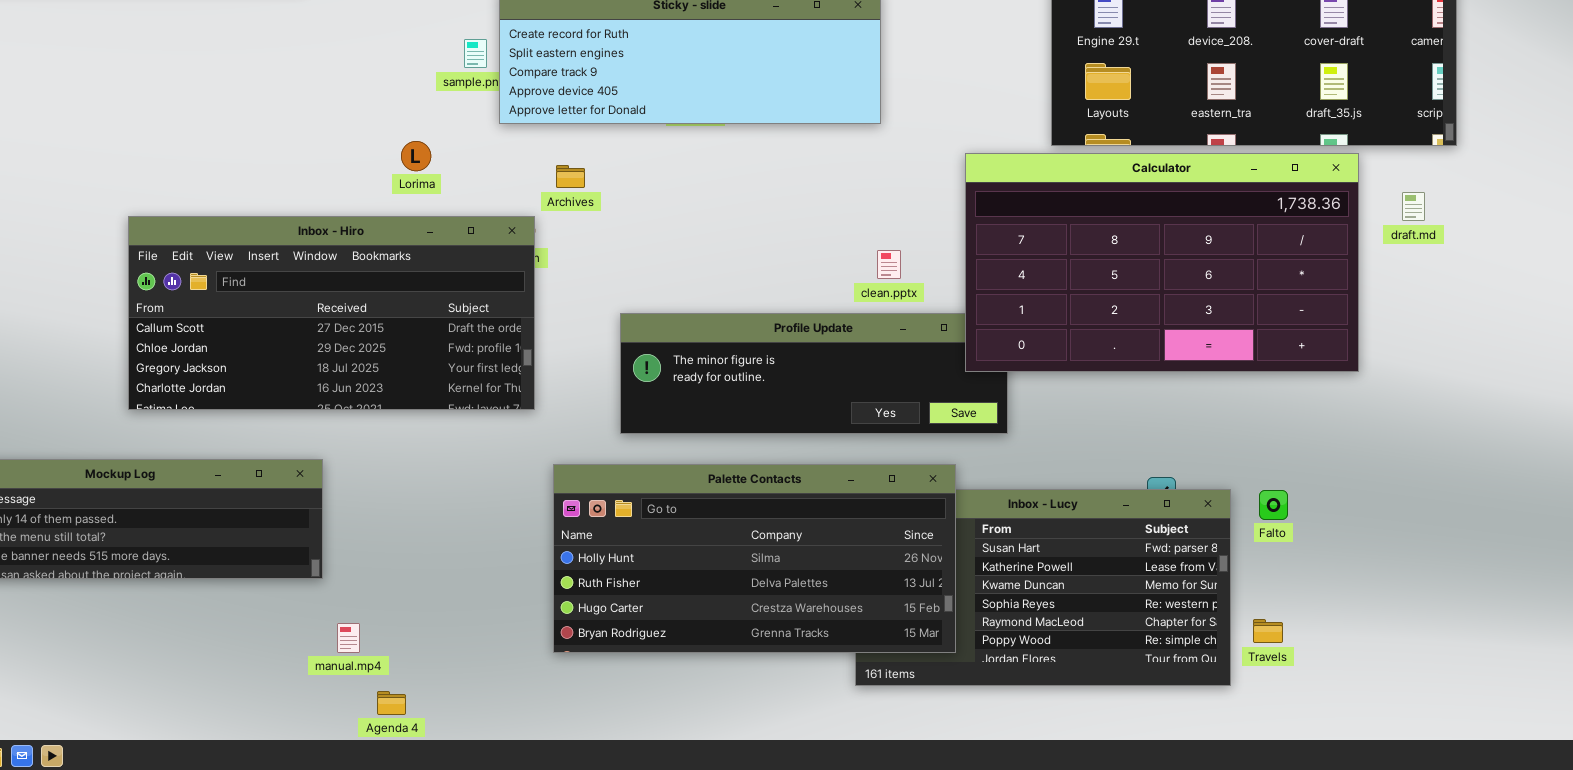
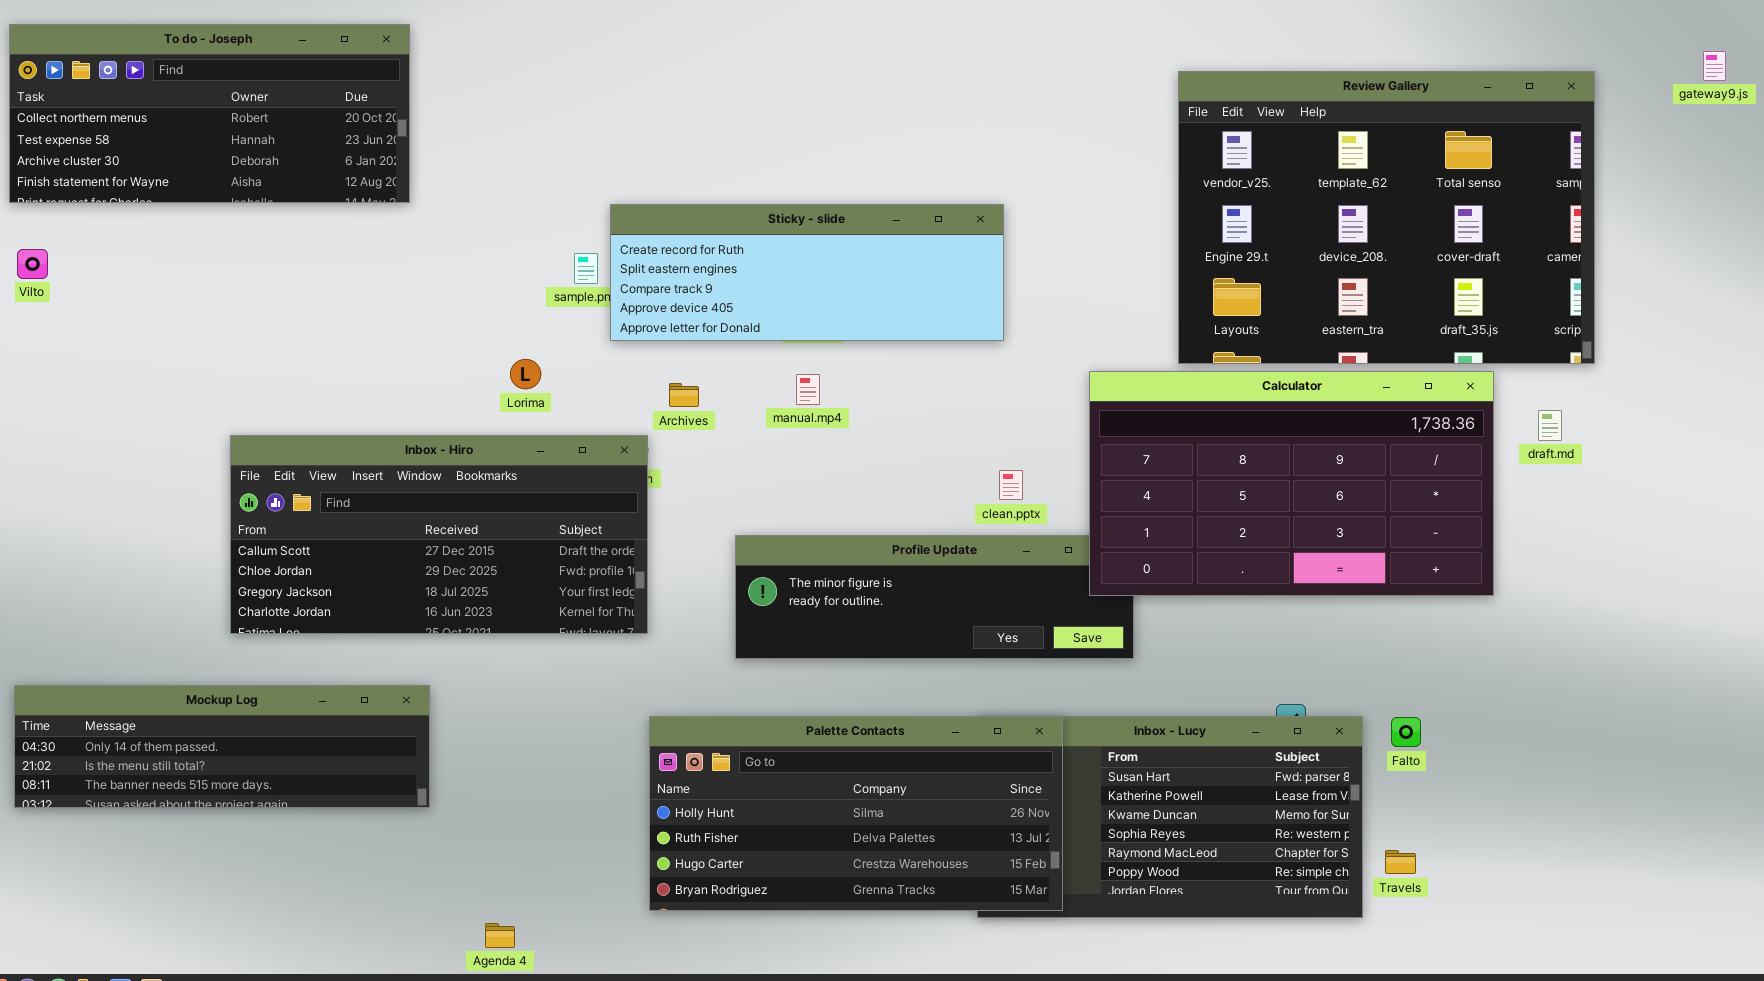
Palette Contacts: [553,464,956,653] -> [649,716,1063,911], moved
manual.mp4: [337,623,360,653] -> [796,374,820,405], moved

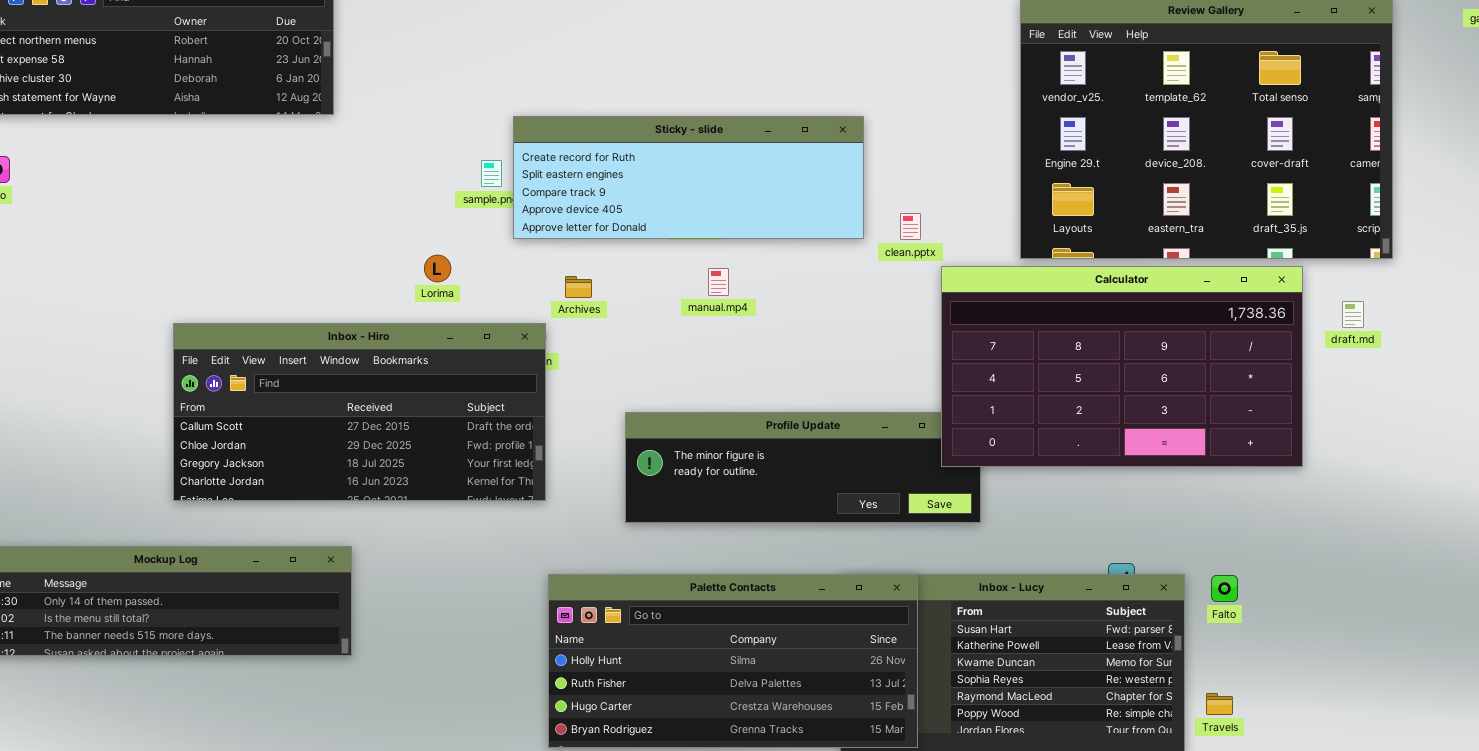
manual.mp4: [796,374,820,405] -> [708,268,729,296], moved
clean.pptx: [999,470,1023,500] -> [900,213,921,240], moved

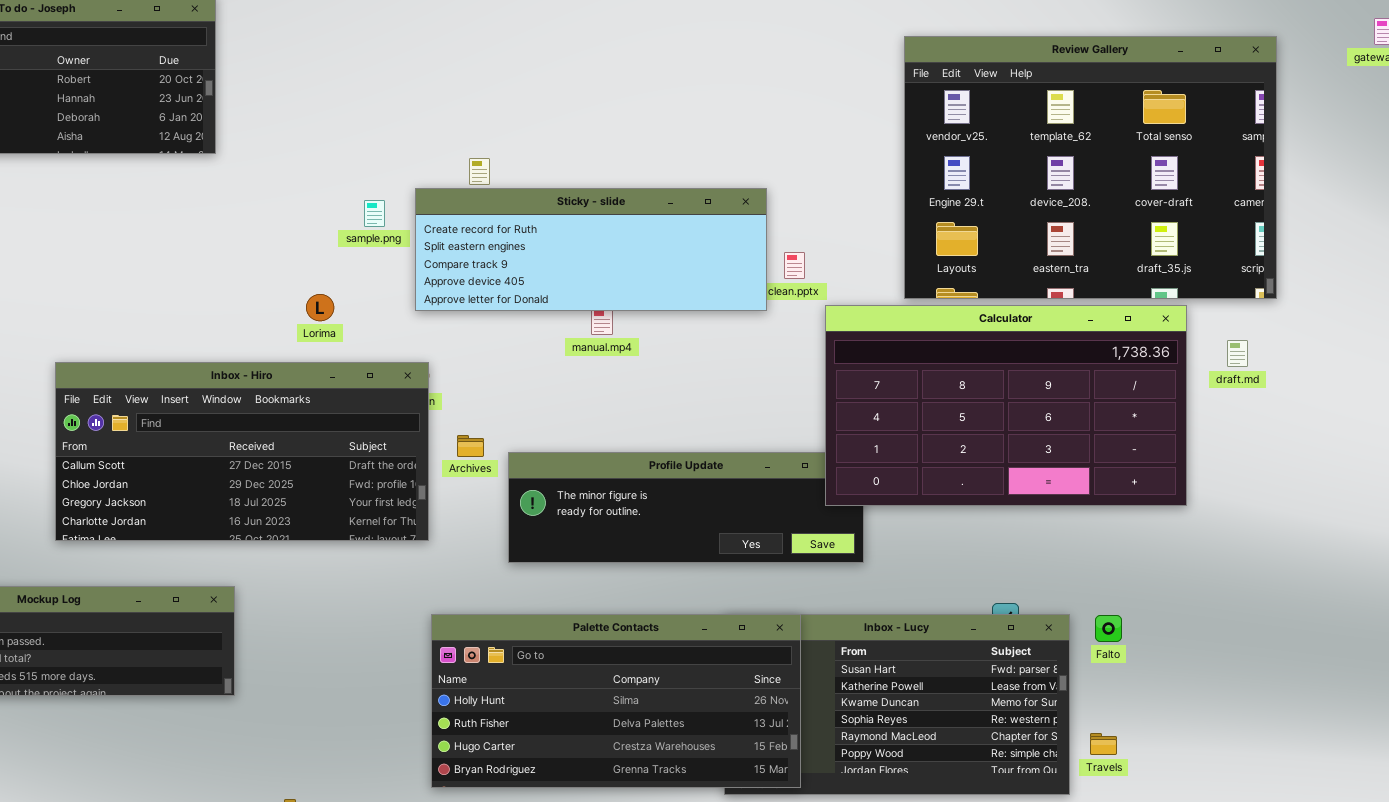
Sticky - slide: [513,116,864,239] -> [415,188,767,311], moved
Archives: [565,276,592,298] -> [457,435,484,457], moved

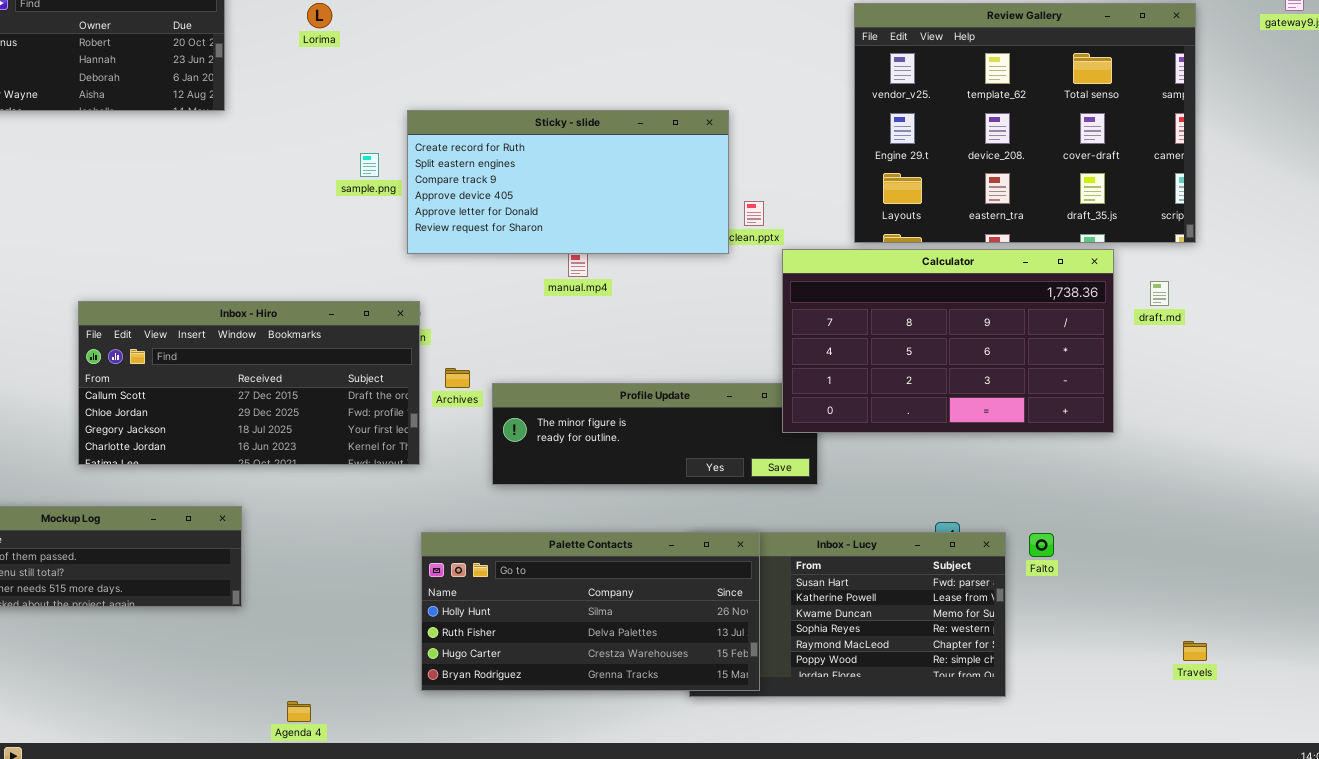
Sticky - slide: [415,188,767,311] -> [407,110,729,254], resized
Lorima: [306,294,334,321] -> [307,3,332,28], moved
Travels: [1090,733,1117,755] -> [1183,641,1207,661], moved

